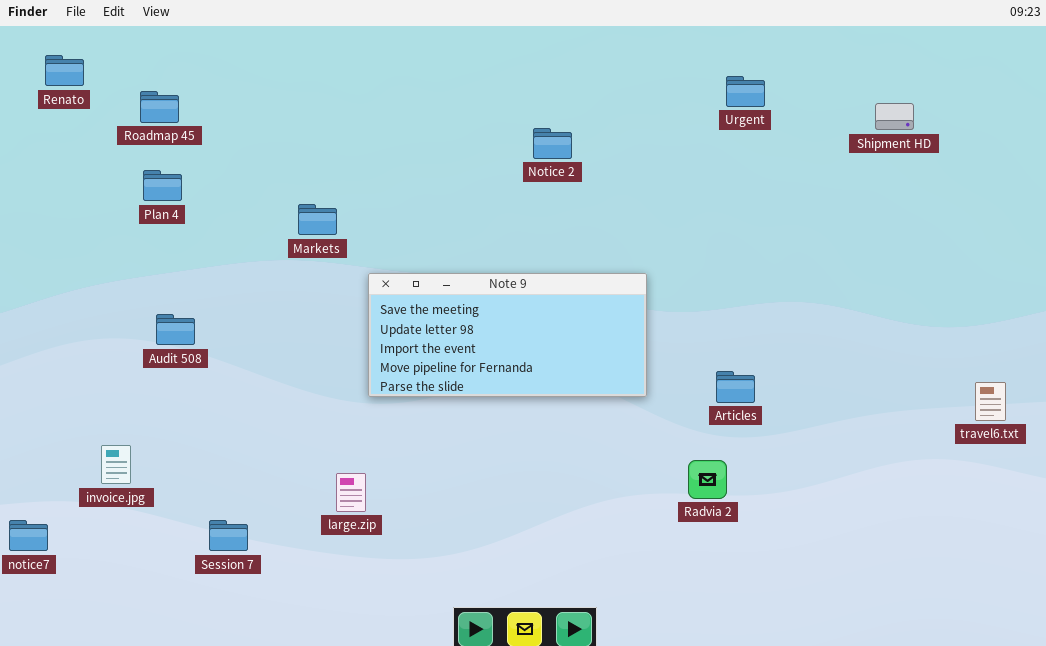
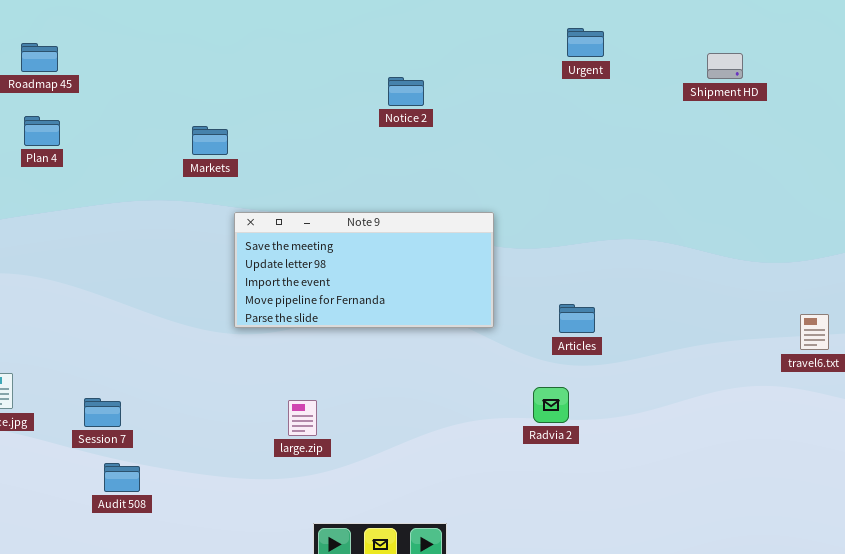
Markets: [298,204,337,235] -> [192,126,228,155], moved
Audit 508: [156,314,195,345] -> [104,463,140,492], moved
large.zip: [336,473,366,512] -> [288,400,317,436], moved
Session 7: [209,520,248,551] -> [84,398,121,427], moved

